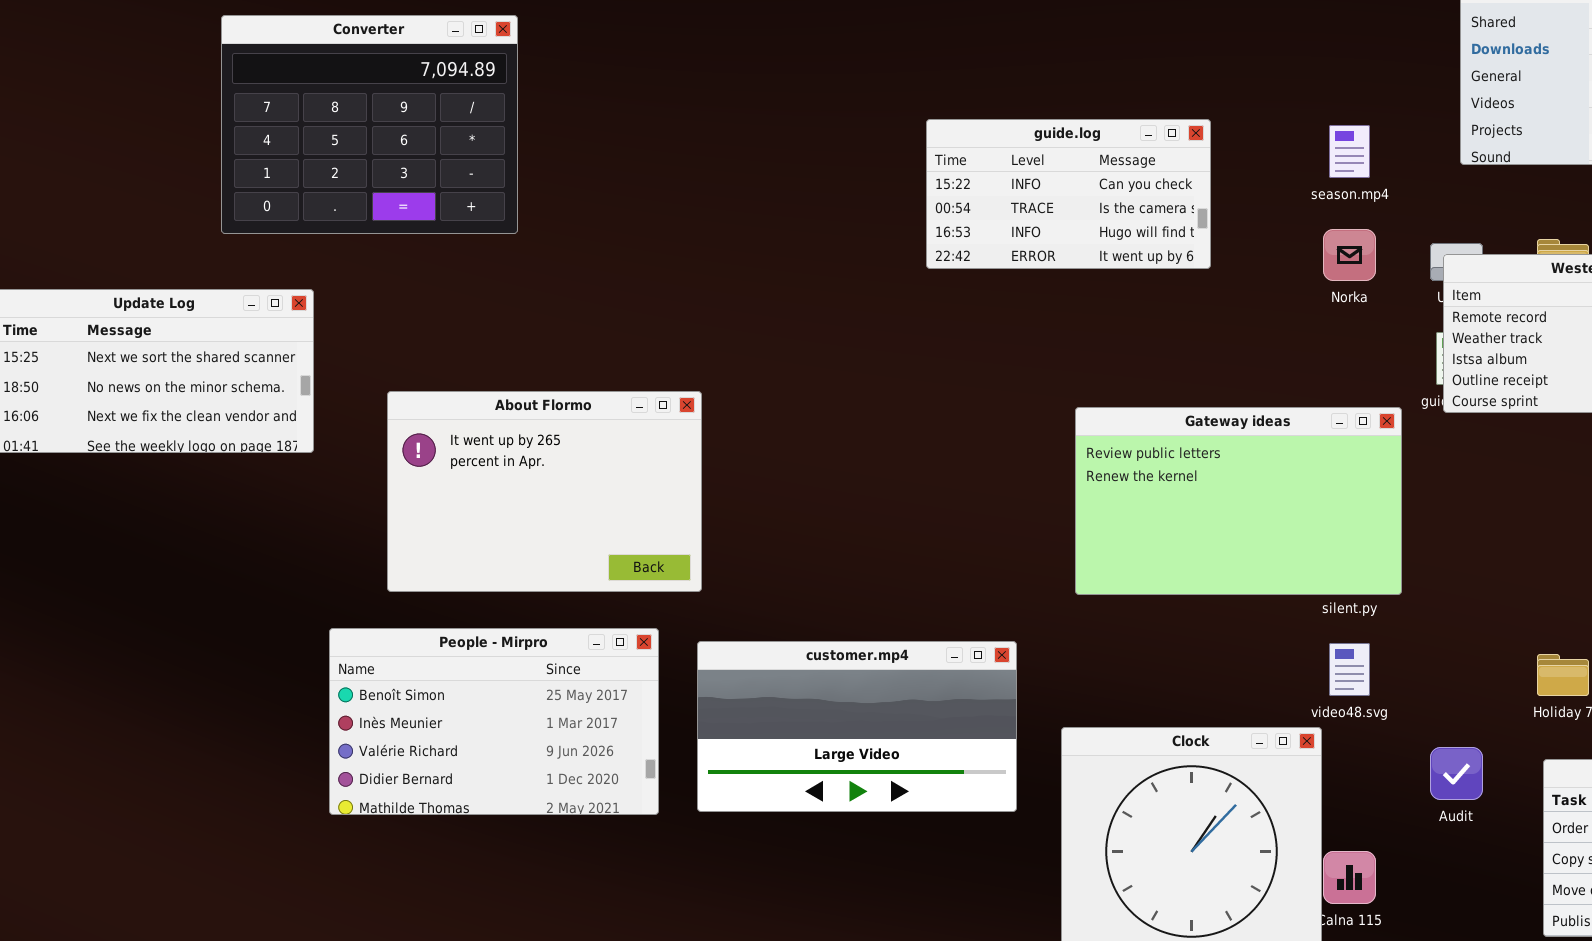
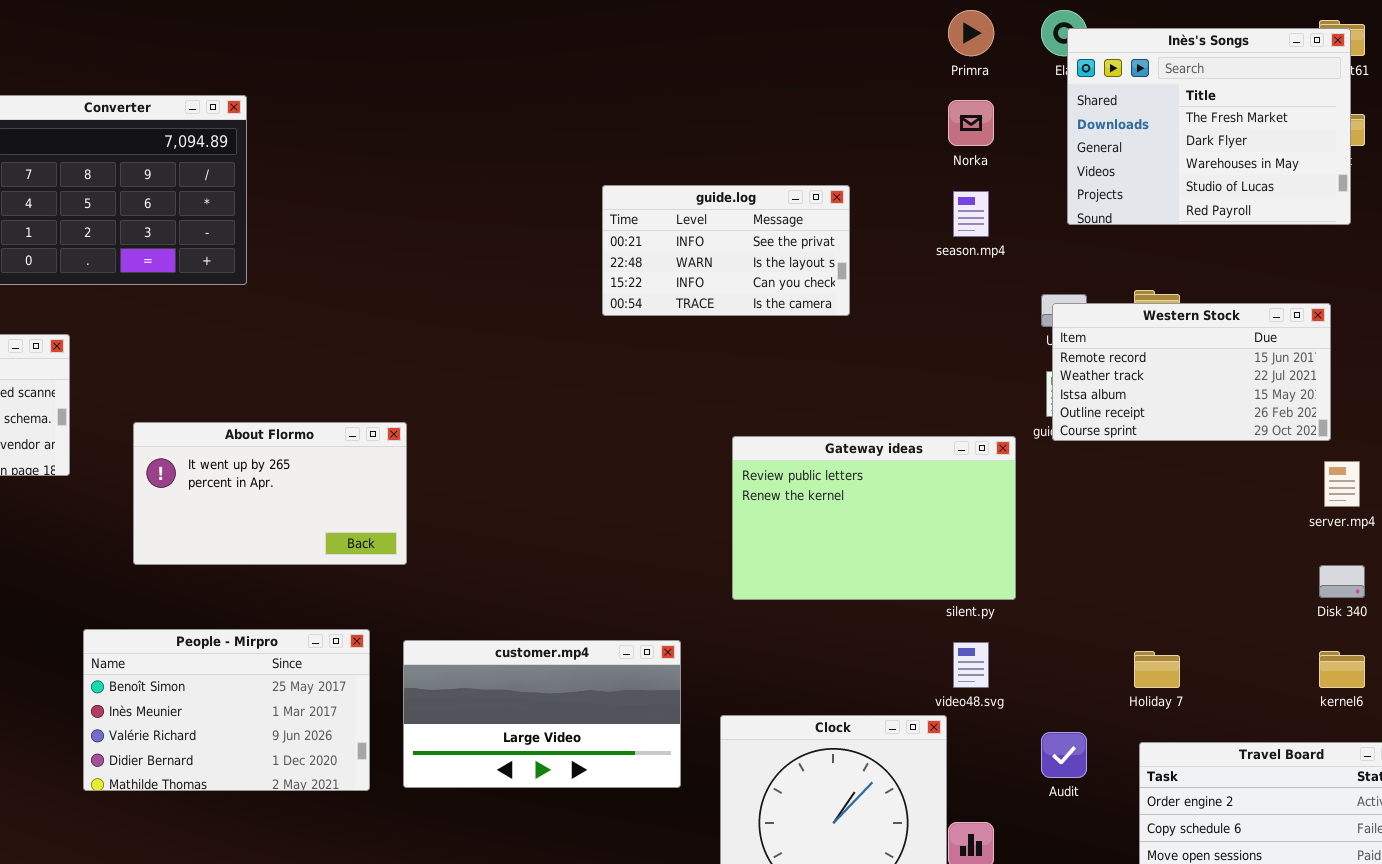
guide.log: [926,119,1211,269] -> [602,185,850,316], scrolled up 2 rows
Norka: [1323,229,1376,281] -> [948,100,994,146], moved
About Flormo: [387,391,702,592] -> [133,422,407,565], resized

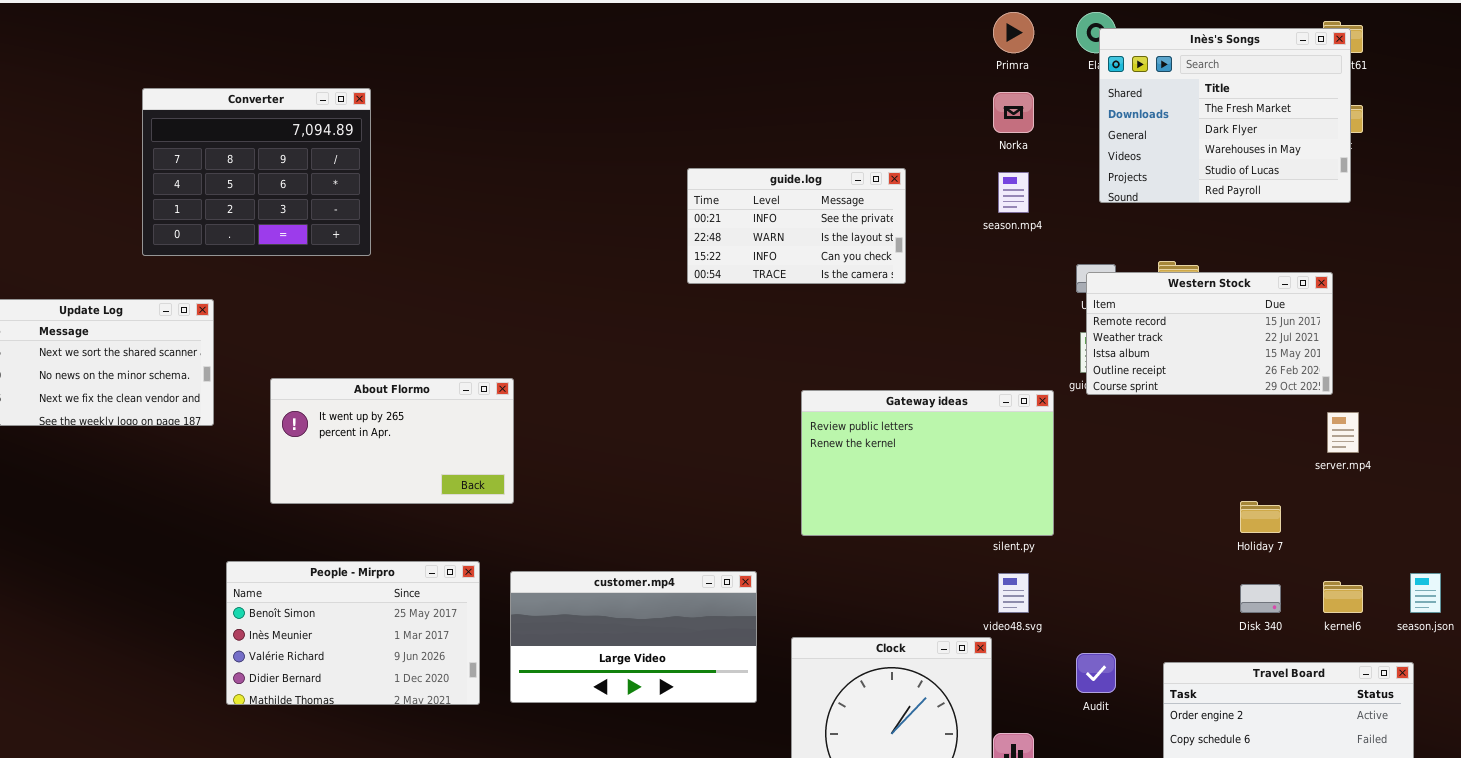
Disk 340: [1319,565,1365,598] -> [1240,584,1281,613], moved
Holiday 7: [1134,651,1180,688] -> [1240,501,1281,533], moved

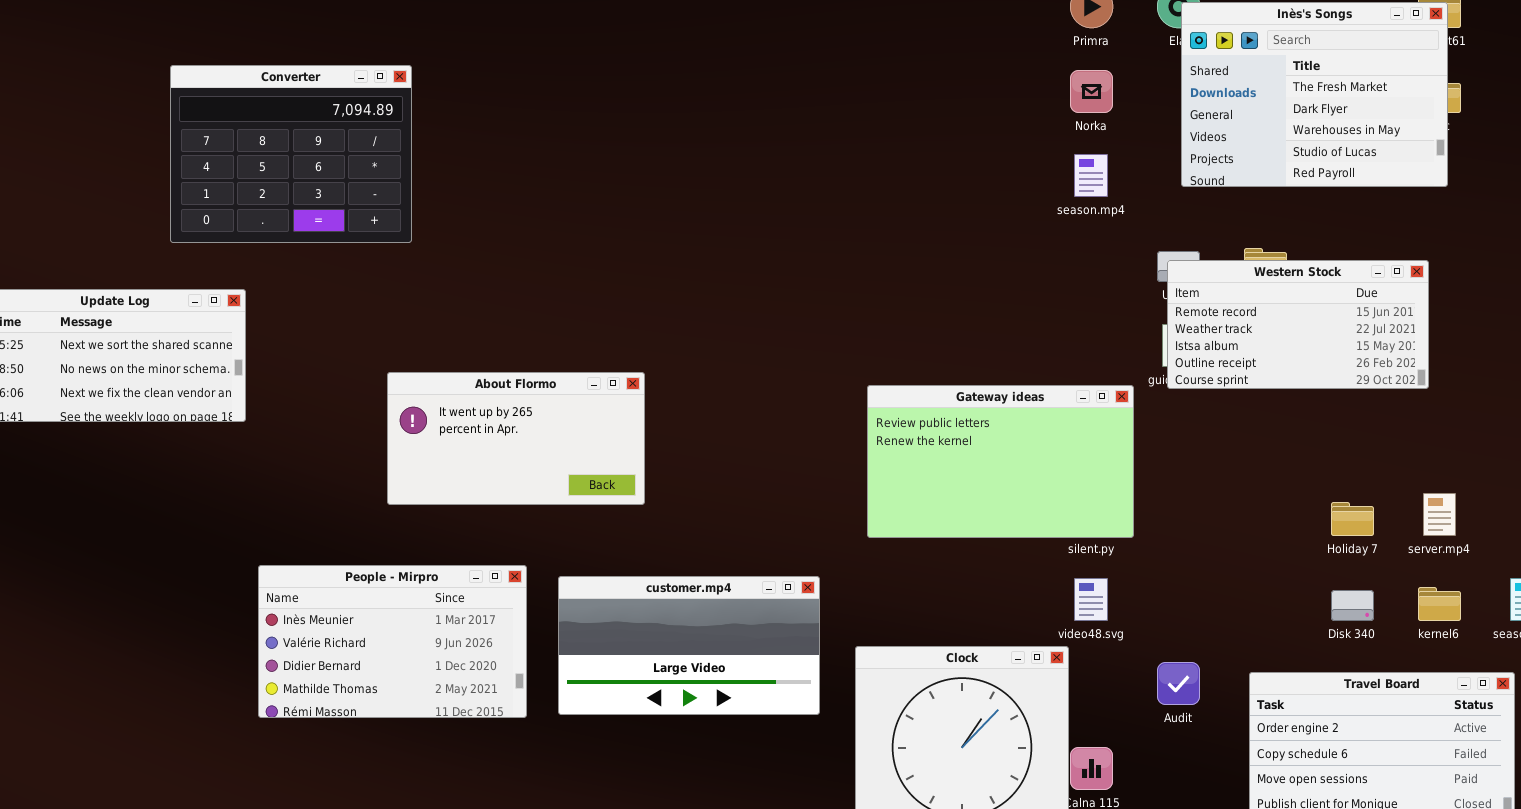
guide.log: [687,168,906,284] -> none, closed
About Flormo: [270,378,514,504] -> [387,372,645,505], moved
server.mp4: [1327,412,1359,453] -> [1423,493,1456,536], moved
People - Mirpro: [226,561,480,705] -> [258,565,527,718], scrolled down 1 row

